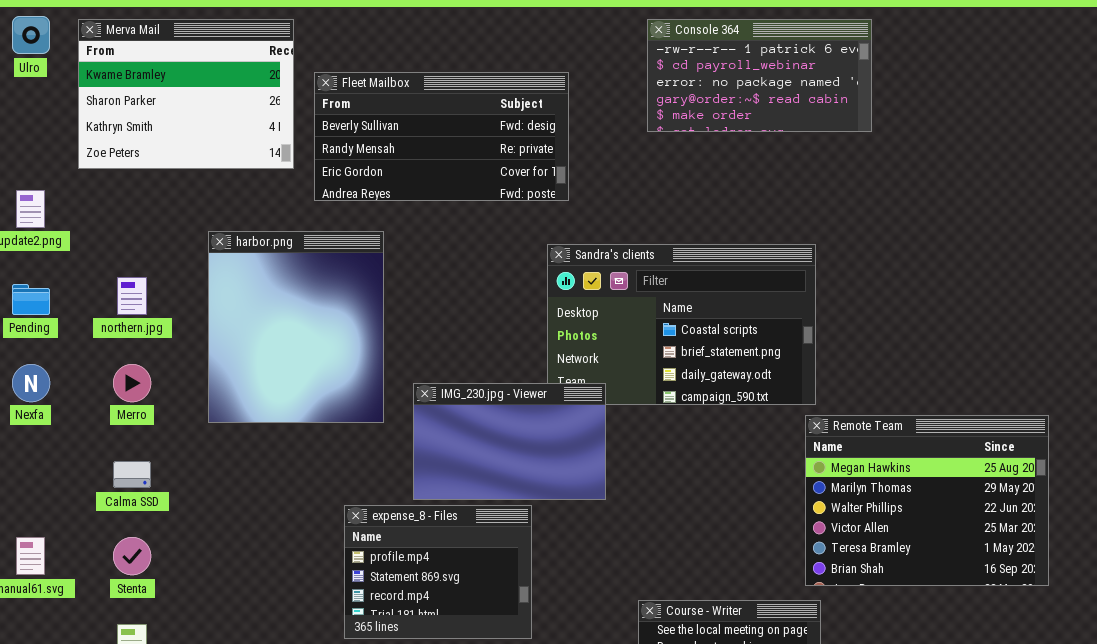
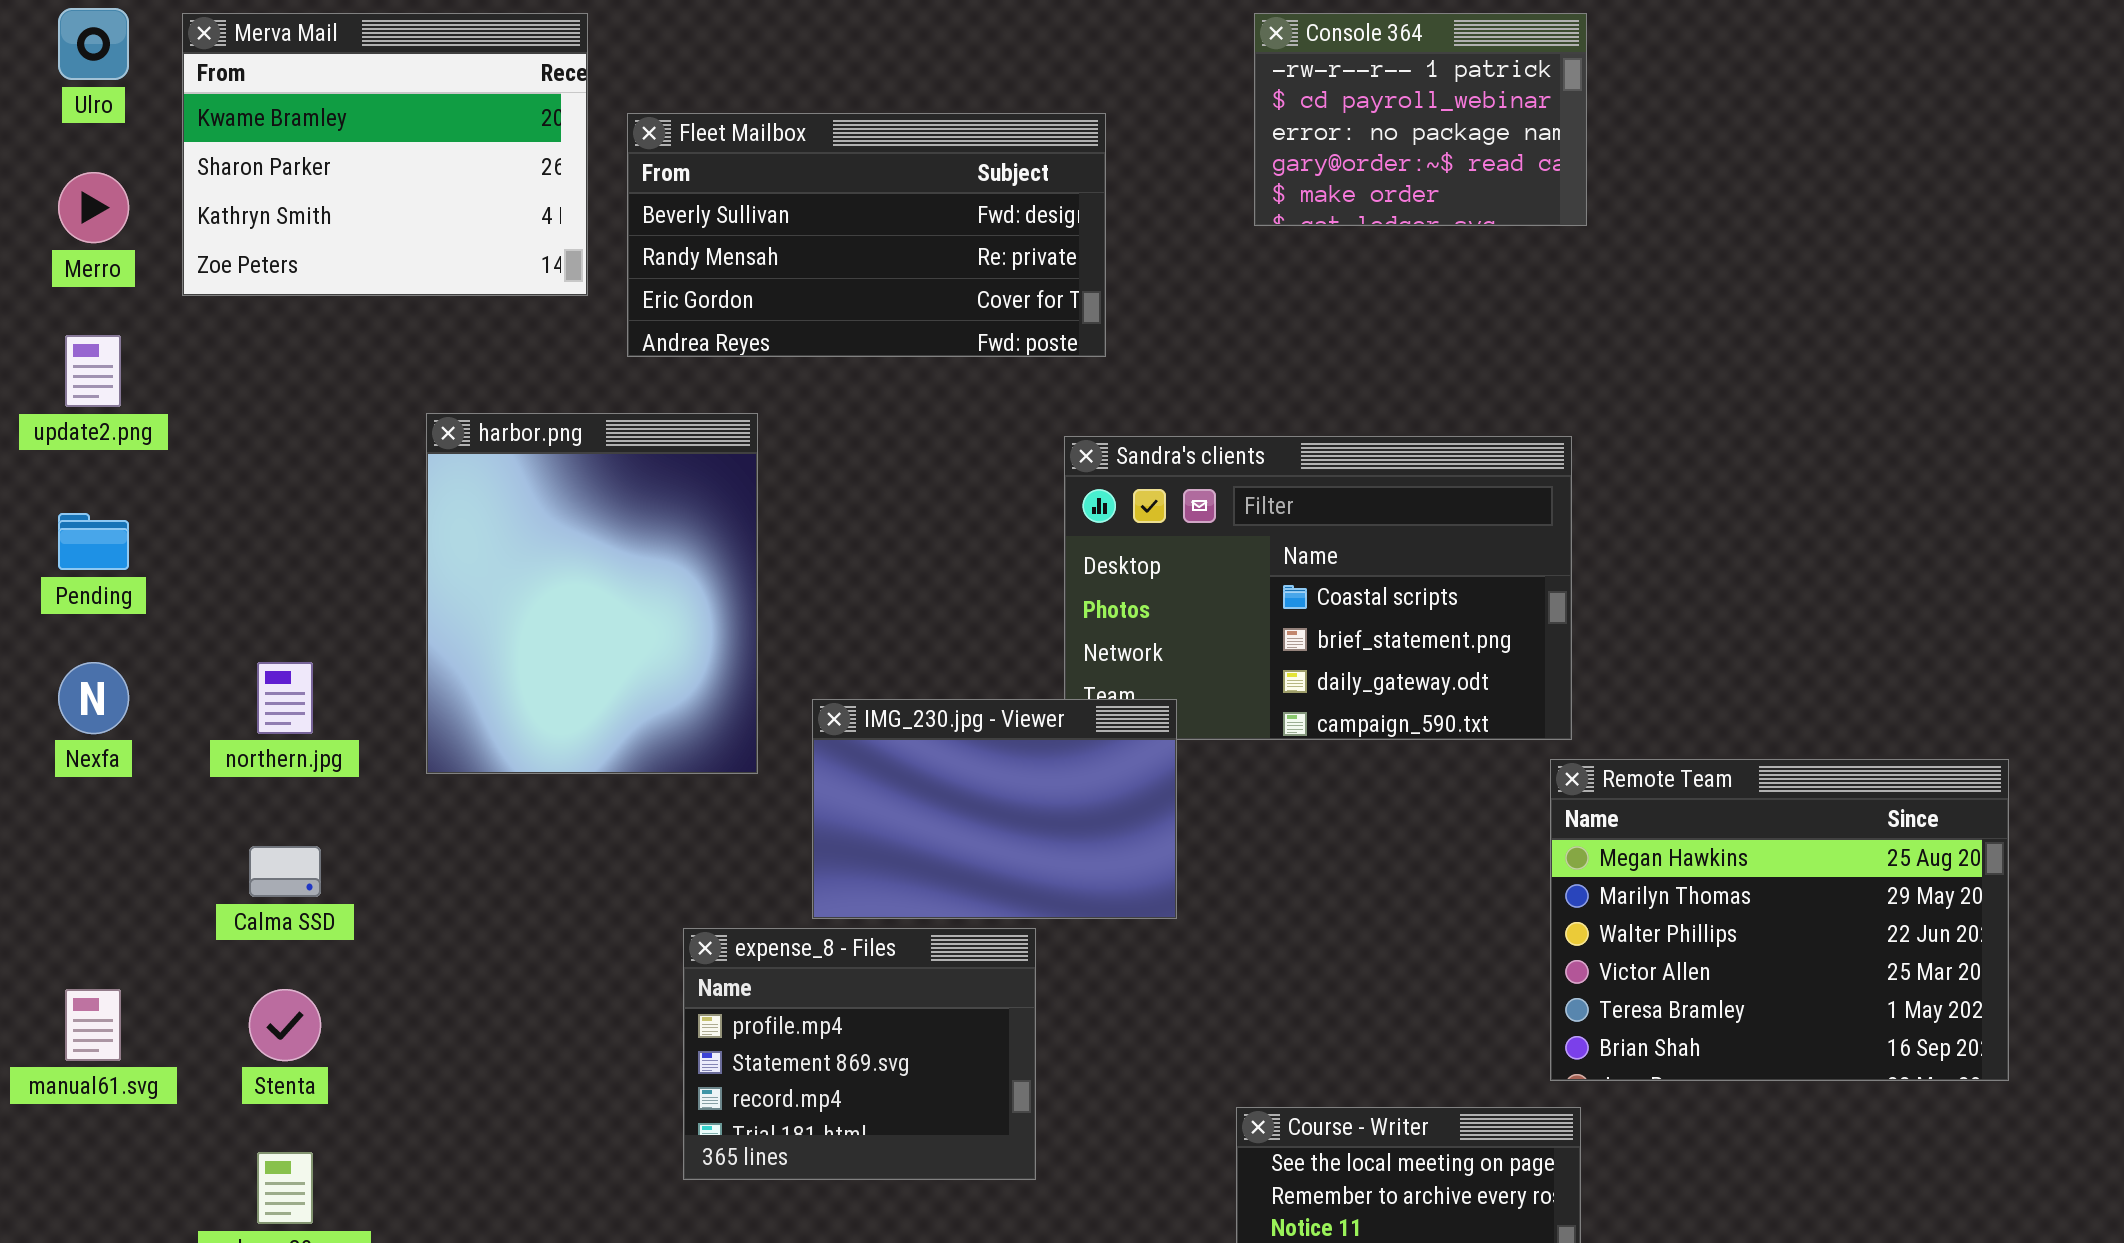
Console 364: [647,19,872,132] -> [1254,13,1587,226], resized
northern.jpg: [117,277,147,315] -> [257,662,313,734], moved
Merro: [113,364,151,402] -> [58,172,129,243], moved

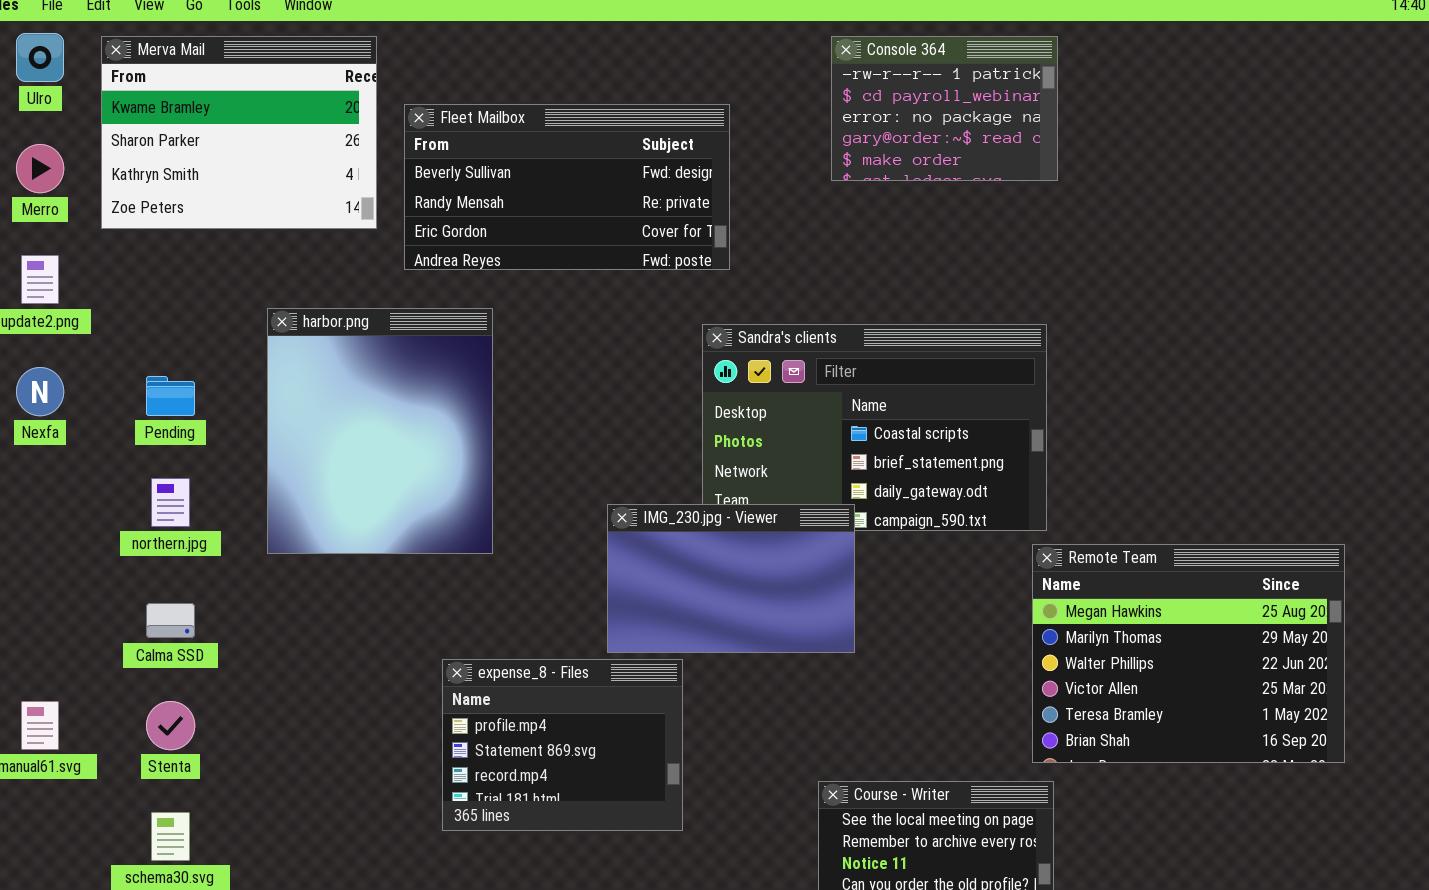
Pending: [58,513,129,570] -> [146,376,195,416], moved
Nexfa: [58,662,129,734] -> [16,367,64,416], moved
IMG_230.jpg - Viewer: [812,699,1177,919] -> [607,504,855,653], moved

